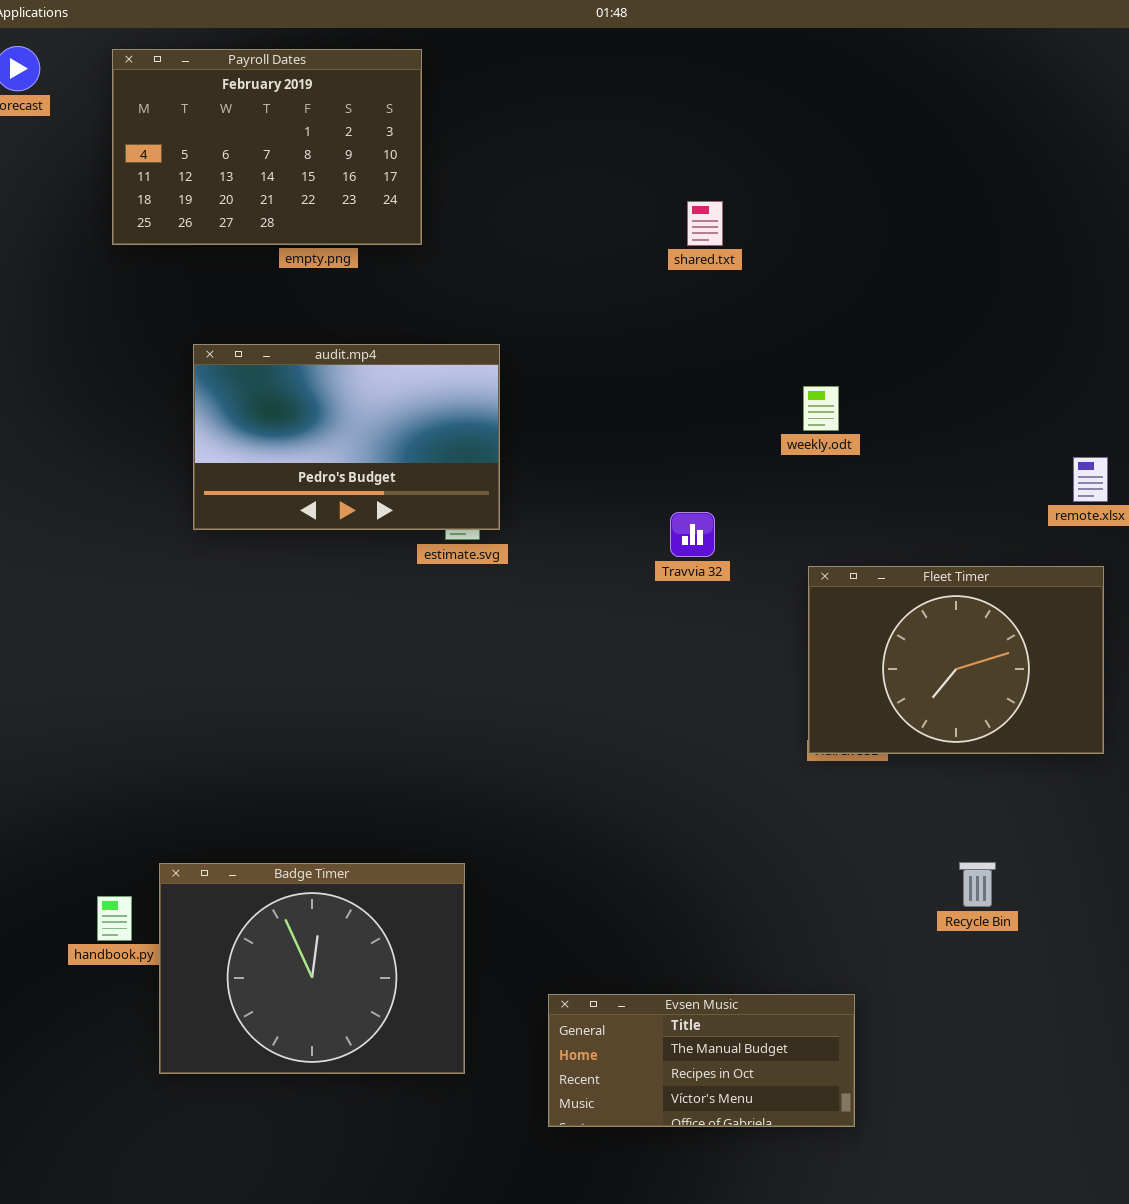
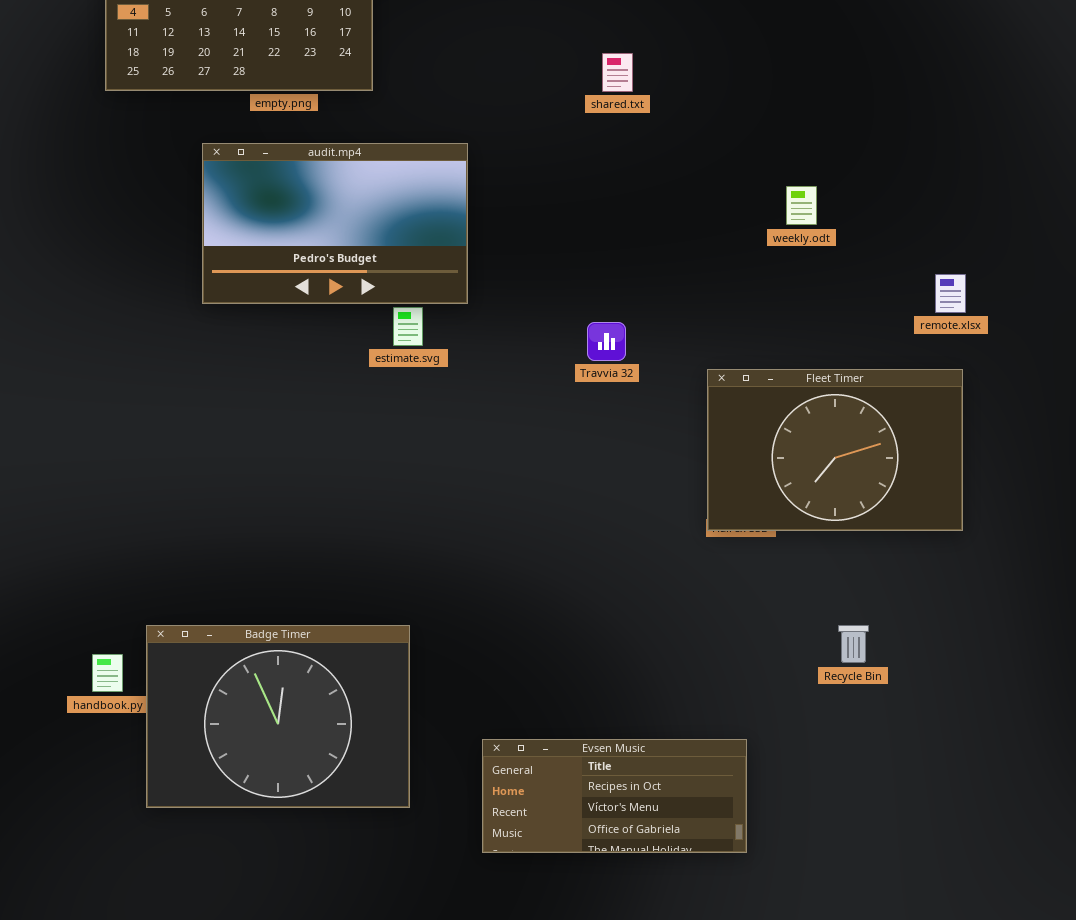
audit.mp4: [193,344,500,530] -> [202,143,468,304], moved
weekly.odt: [803,386,839,431] -> [786,186,817,225], moved
Evsen Music: [548,994,855,1127] -> [482,739,747,853], scrolled down 1 row

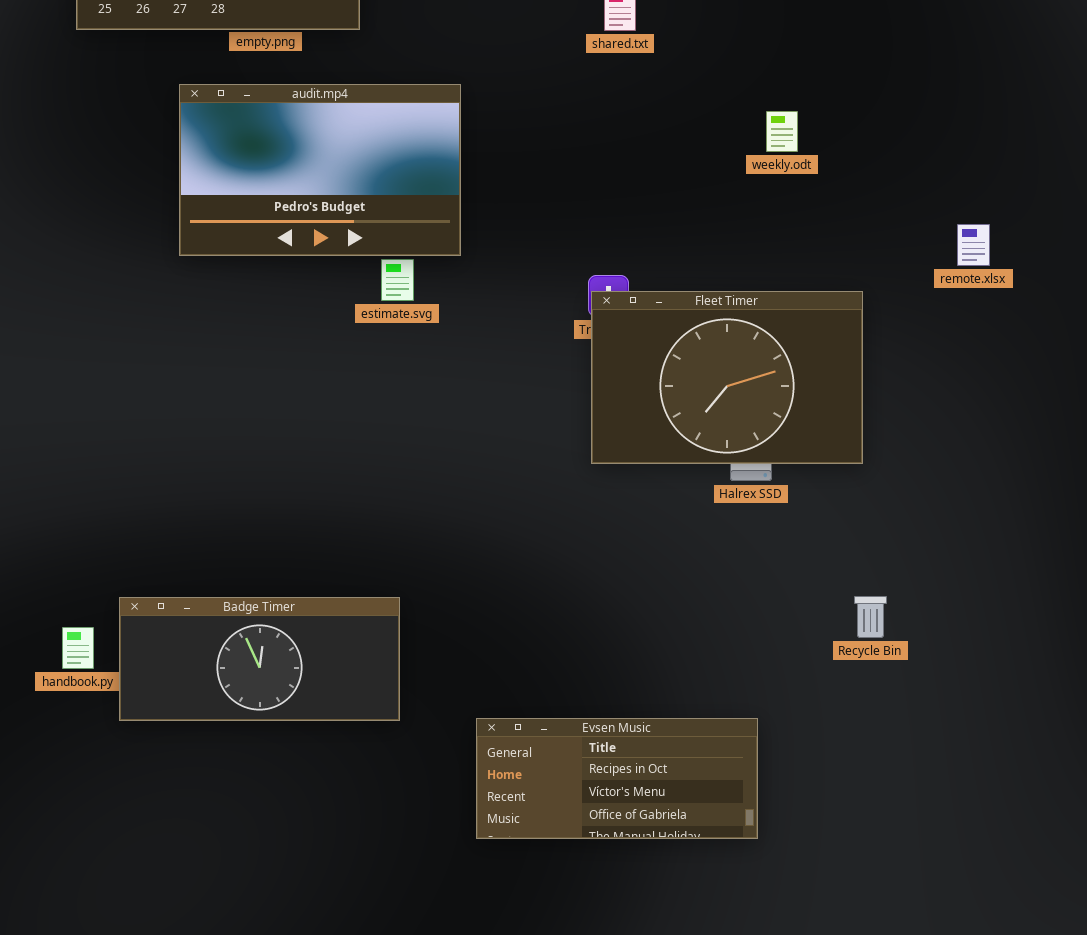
weekly.odt: [786,186,817,225] -> [766,111,798,152], moved
Fleet Timer: [707,369,963,531] -> [591,291,863,464], moved
Badge Timer: [146,625,410,808] -> [119,597,400,721], resized

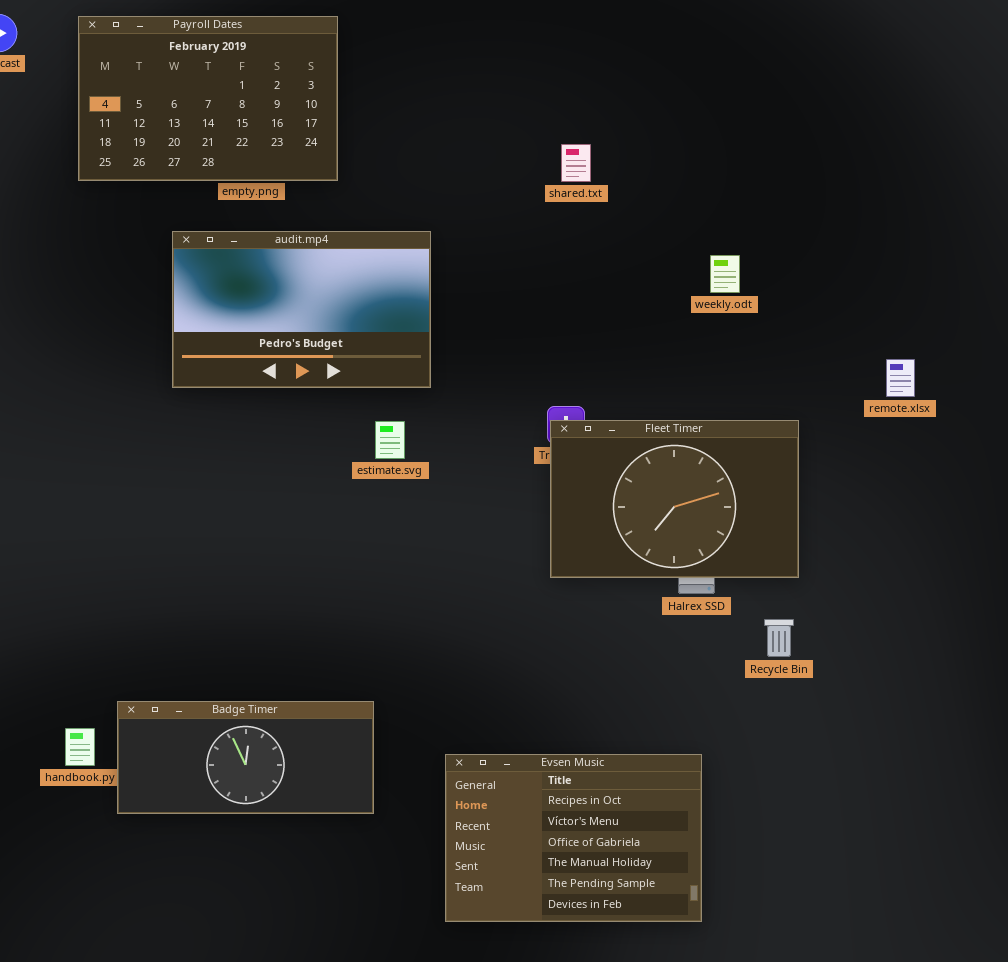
estimate.svg: [381,259,414,301] -> [375,421,405,459], moved
Recycle Bin: [854,596,887,638] -> [764,619,794,657], moved
Evsen Music: [476,718,758,839] -> [445,754,702,922], resized

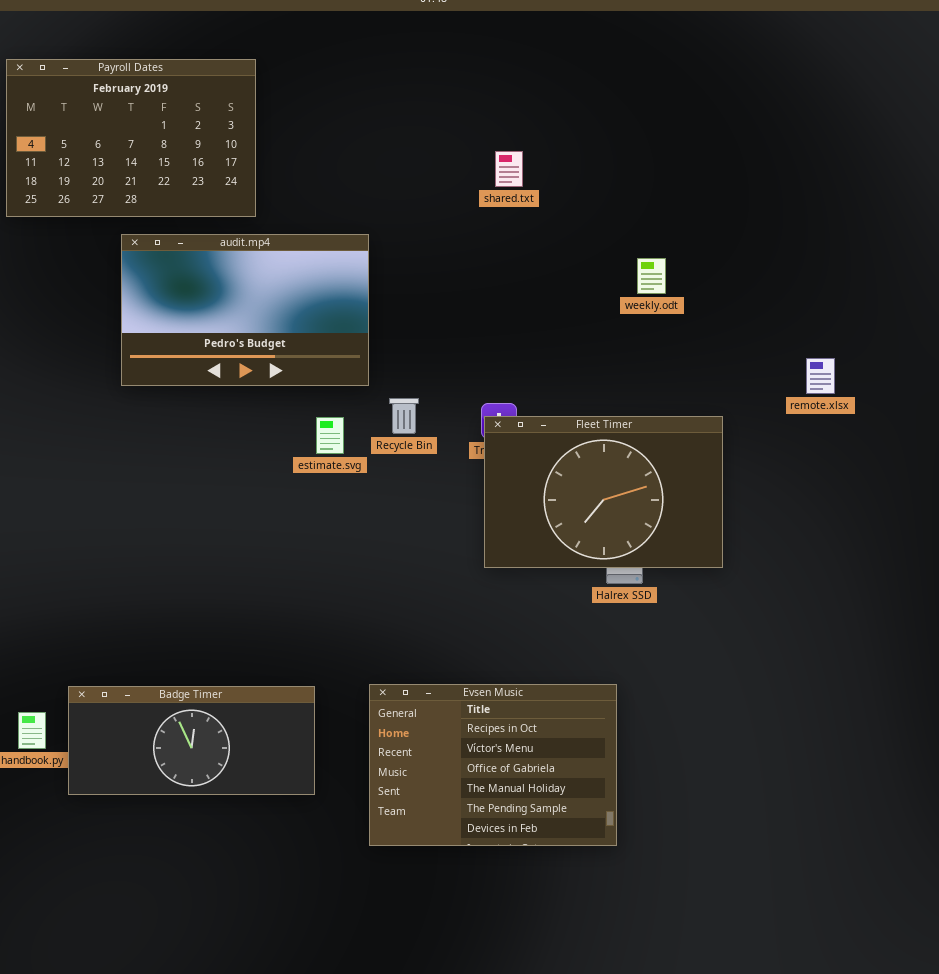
Payroll Dates: [78,16,338,181] -> [6,59,256,217], moved
Recycle Bin: [764,619,794,657] -> [389,398,419,434], moved
Evsen Music: [445,754,702,922] -> [369,684,617,846], moved

